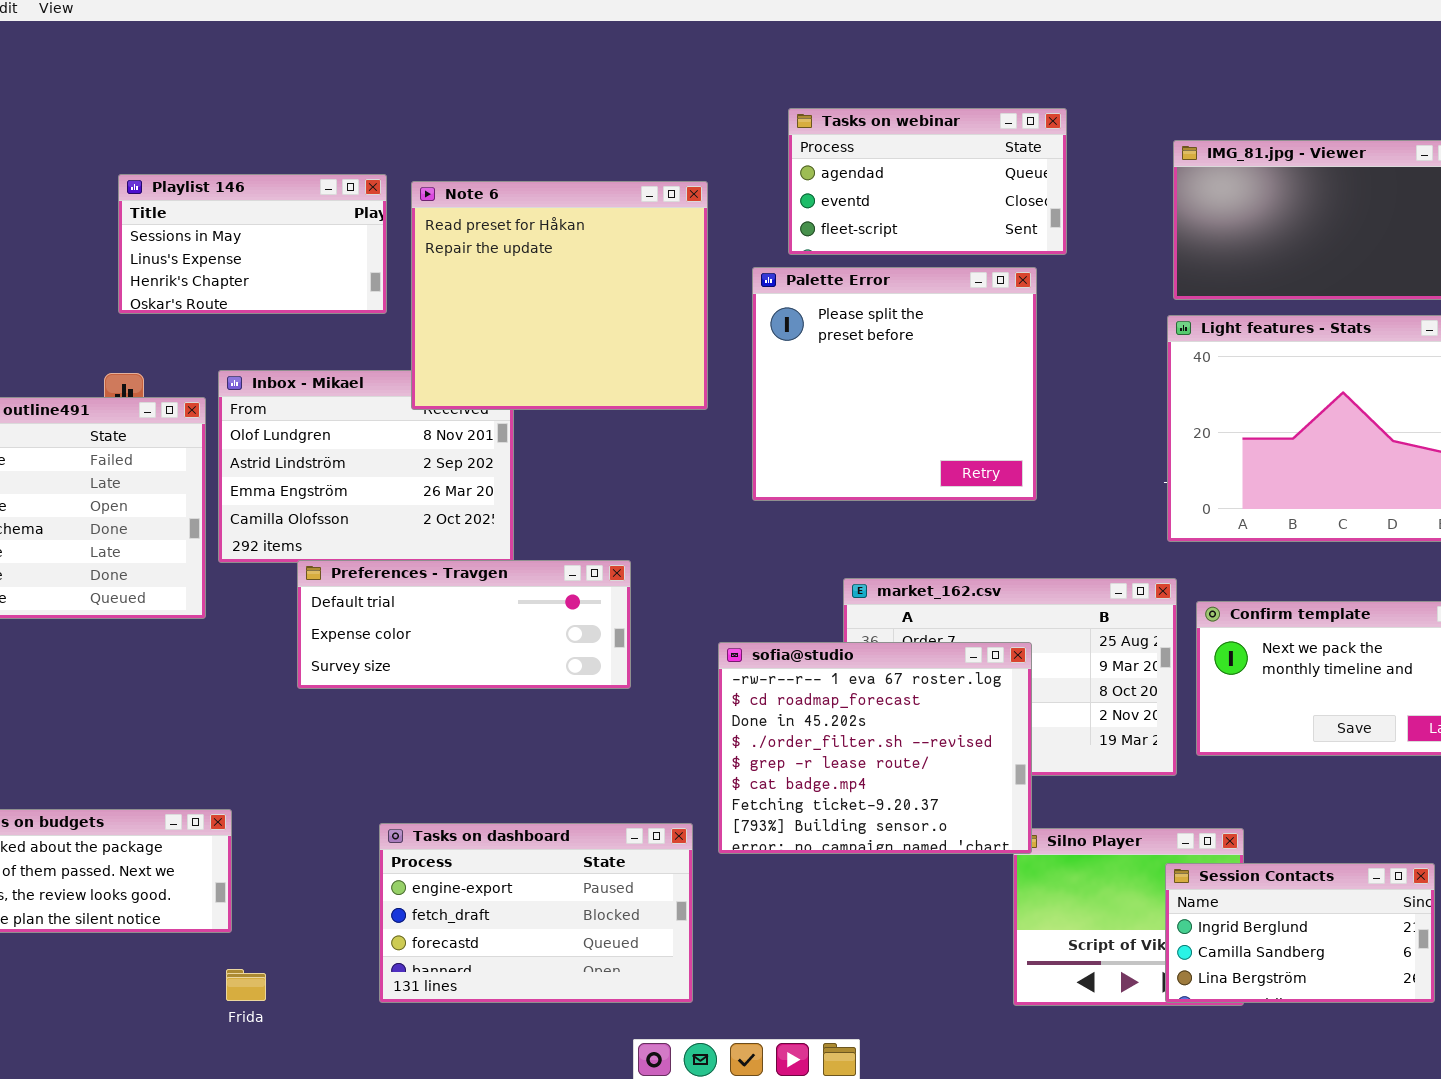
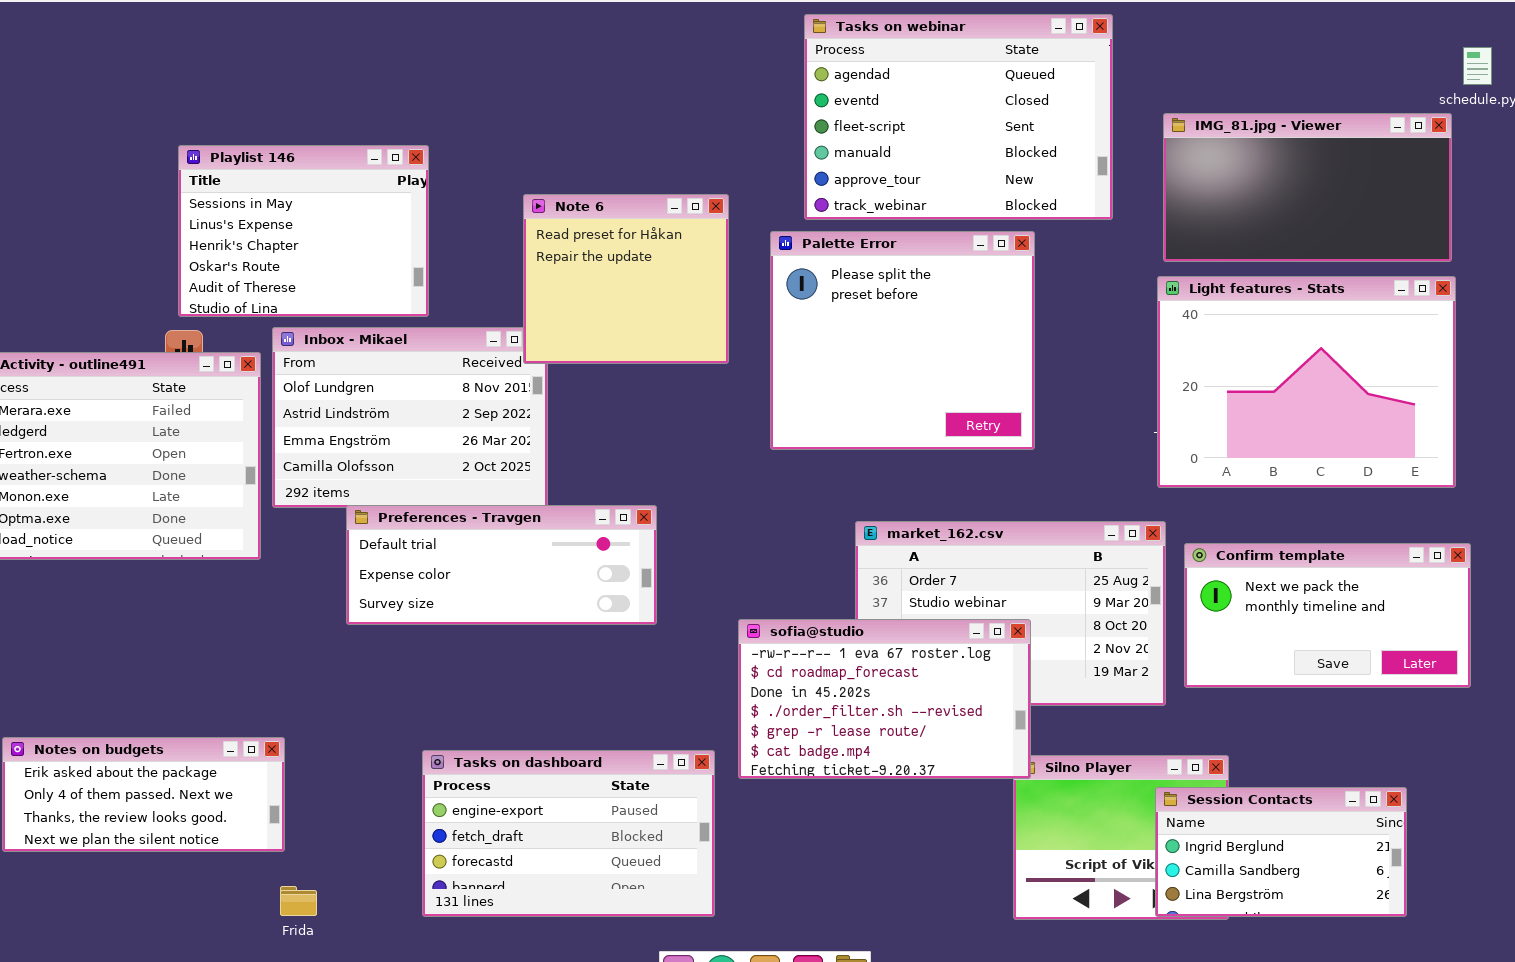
Tasks on webinar: [788,108,1067,255] -> [804,14,1113,220], resized
Playlist 146: [118,174,387,314] -> [178,145,429,317], resized
Note 6: [411,181,708,410] -> [523,194,729,364], resized
sofia@studio: [718,642,1032,854] -> [738,619,1031,779], resized

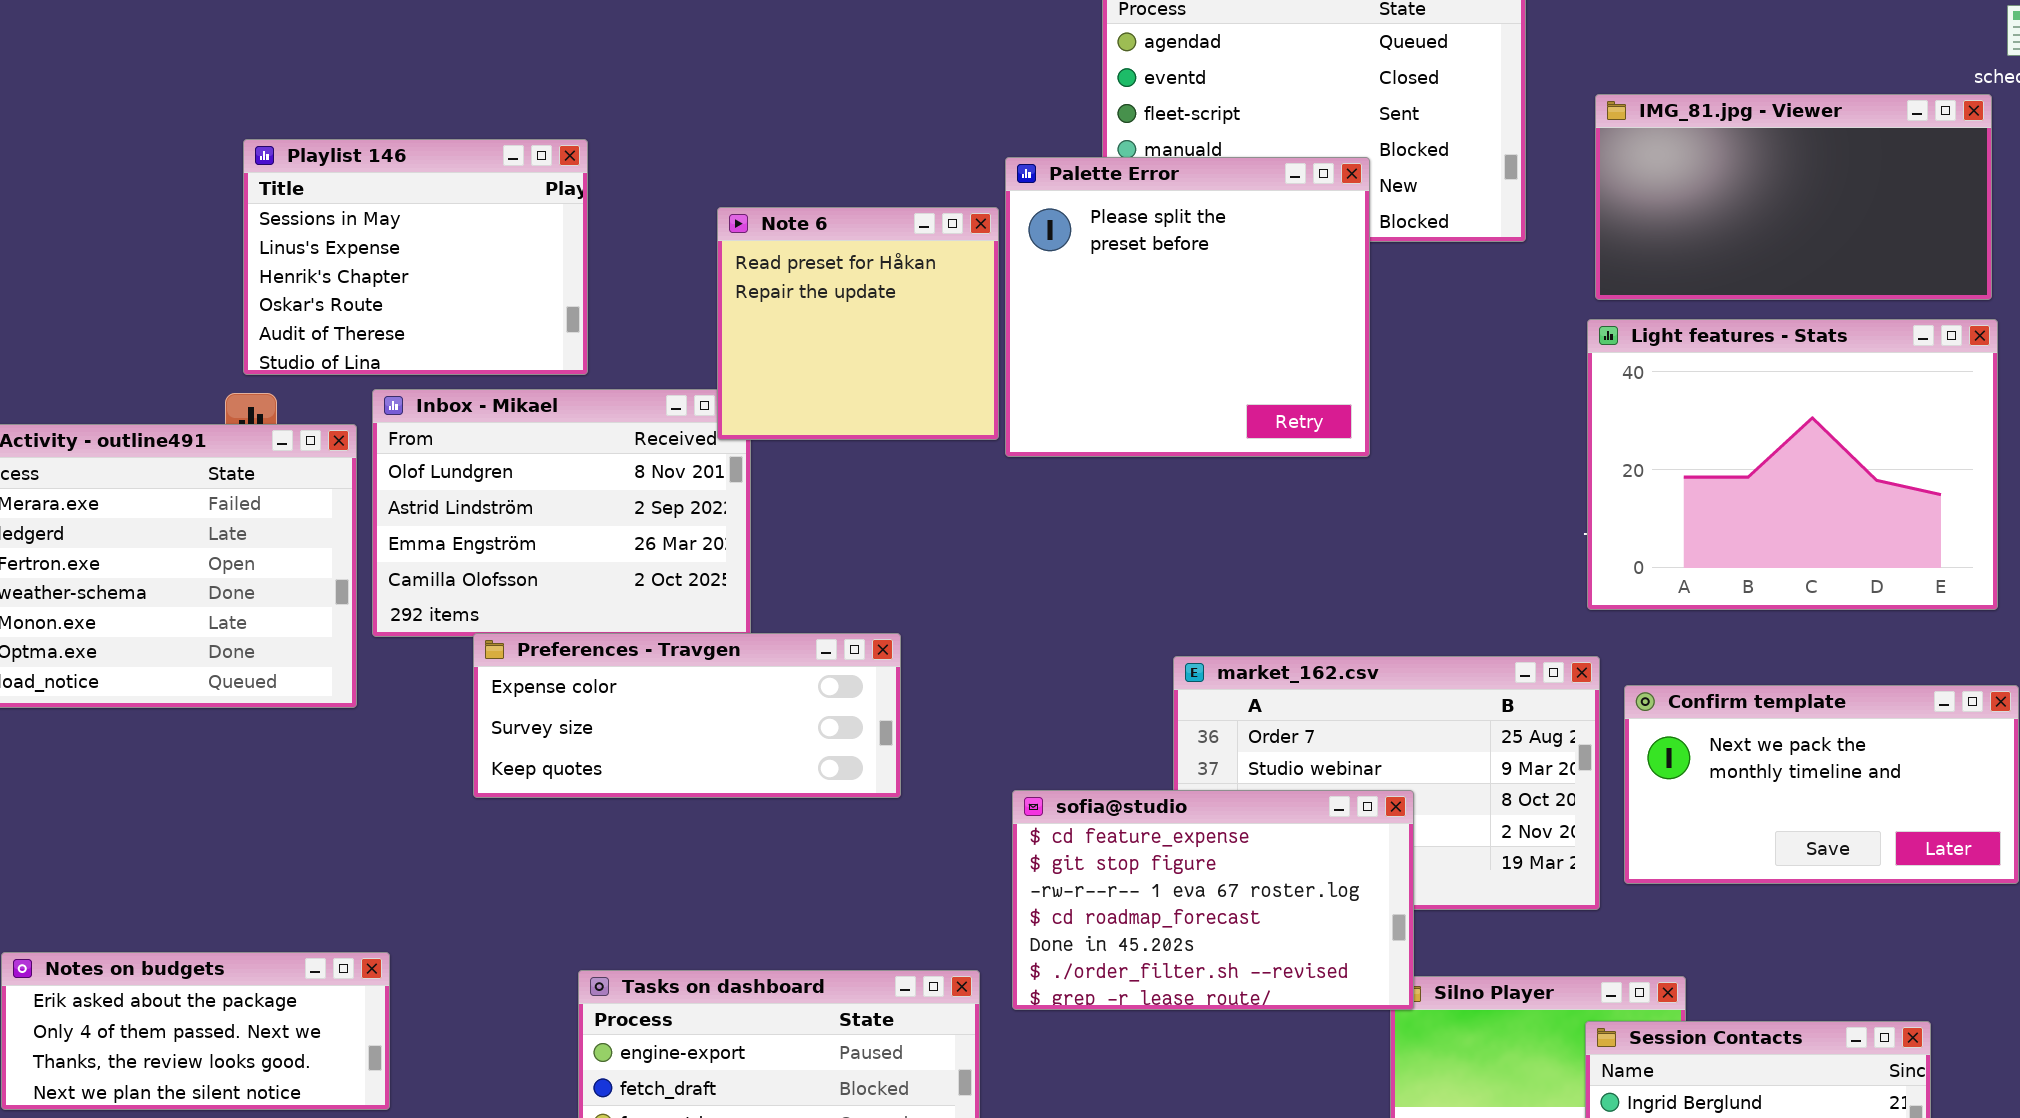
Palette Error: [770,231,1035,450] -> [1005,157,1370,457], moved
Preferences - Travgen: [346,505,657,625] -> [473,633,901,798], scrolled down 1 row
sofia@studio: [738,619,1031,779] -> [1012,790,1414,1010], scrolled up 2 rows

